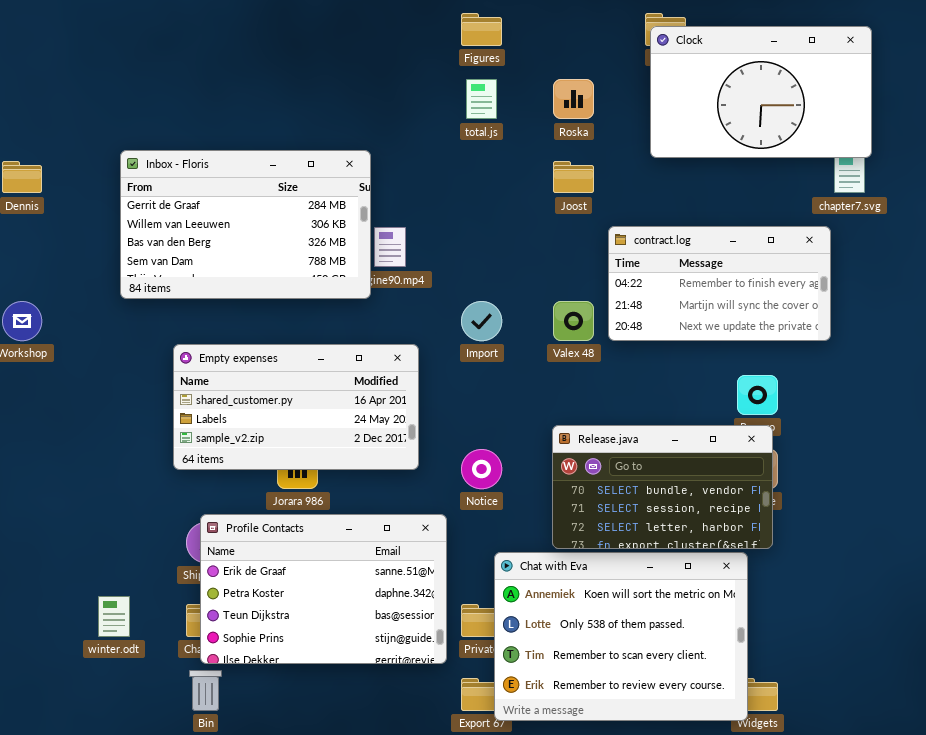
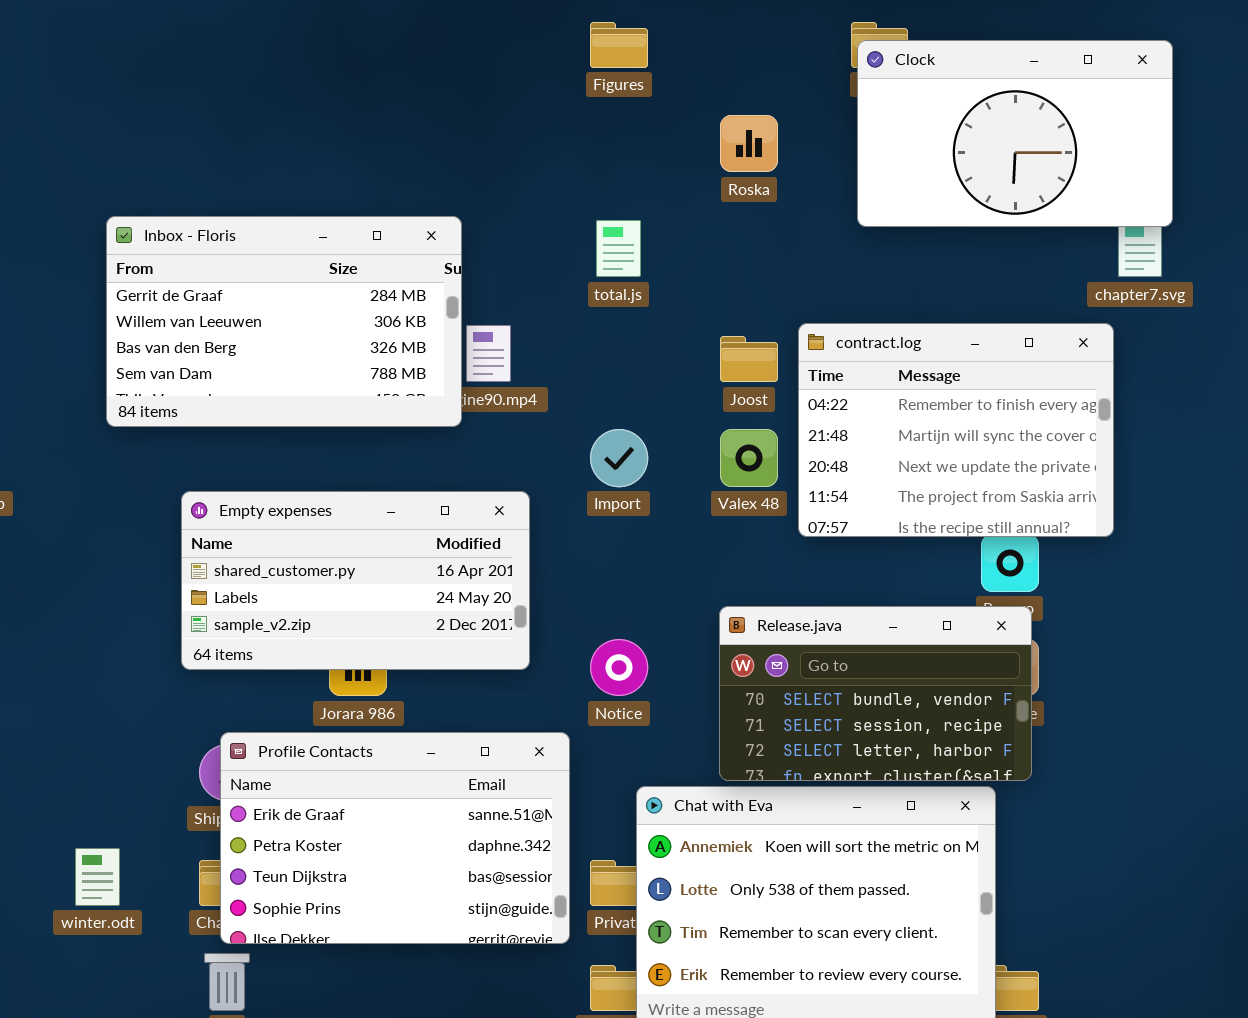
total.js: [466,79,497,119] -> [596,220,641,277], moved
Joost: [553,161,594,193] -> [720,336,778,382], moved
contract.log: [608,226,831,341] -> [798,323,1114,537], resized

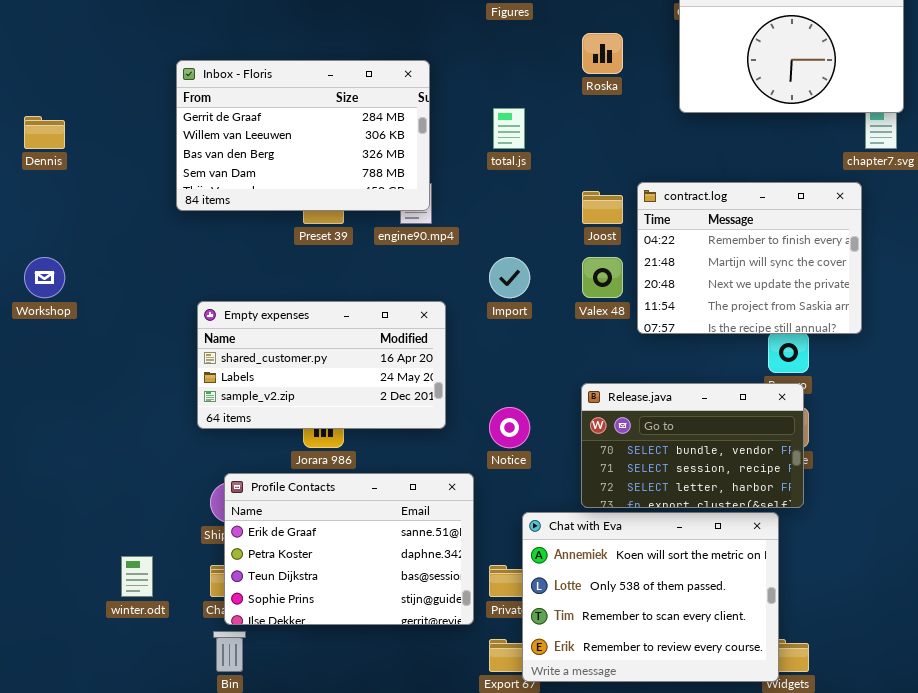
Inbox - Floris: [106,216,462,427] -> [176,60,430,211], moved

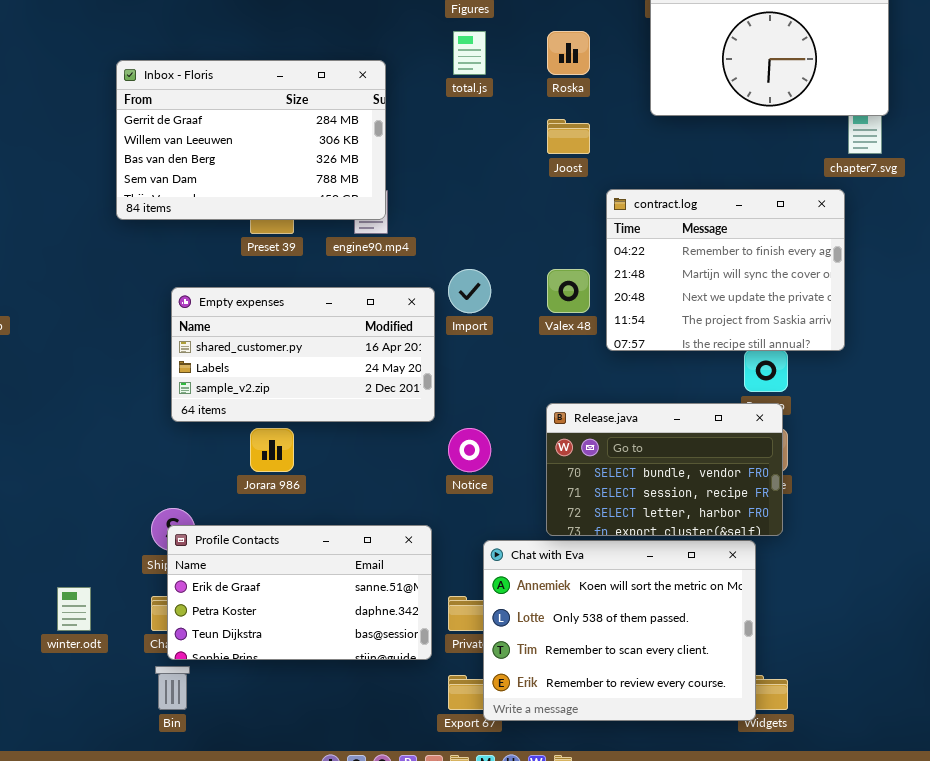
total.js: [493,108,525,149] -> [453,31,486,75], moved
Joost: [582,191,623,224] -> [547,119,590,154], moved
Empty expenses: [197,301,446,429] -> [171,287,435,422], moved
Profile Contacts: [224,473,474,625] -> [167,525,432,660], resized

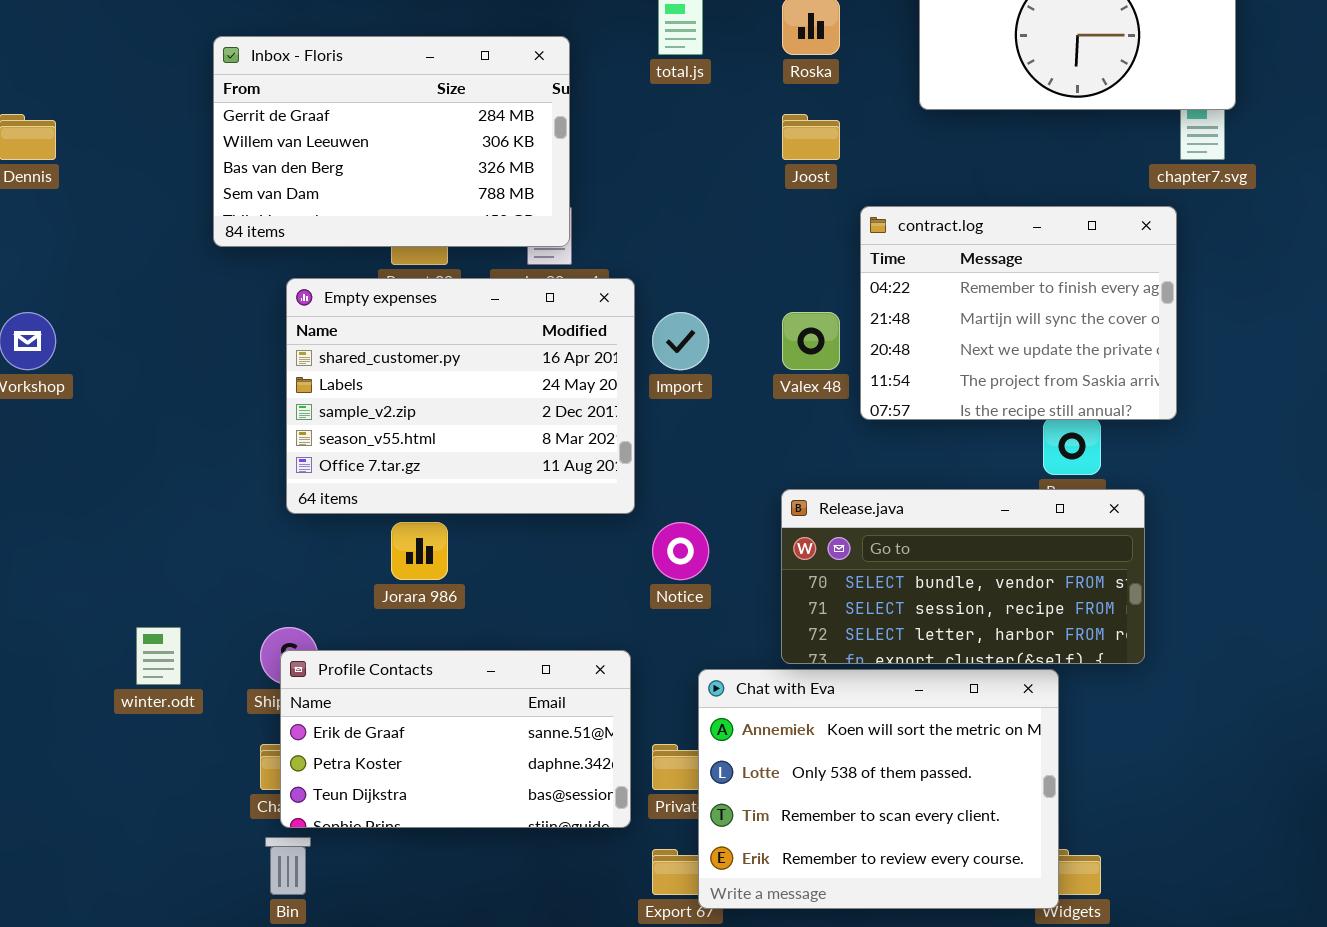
Empty expenses: [171,287,435,422] -> [286,278,635,514], resized
Release.java: [546,403,783,536] -> [781,489,1145,664], resized
winter.odt: [57,587,91,631] -> [136,627,181,685], moved

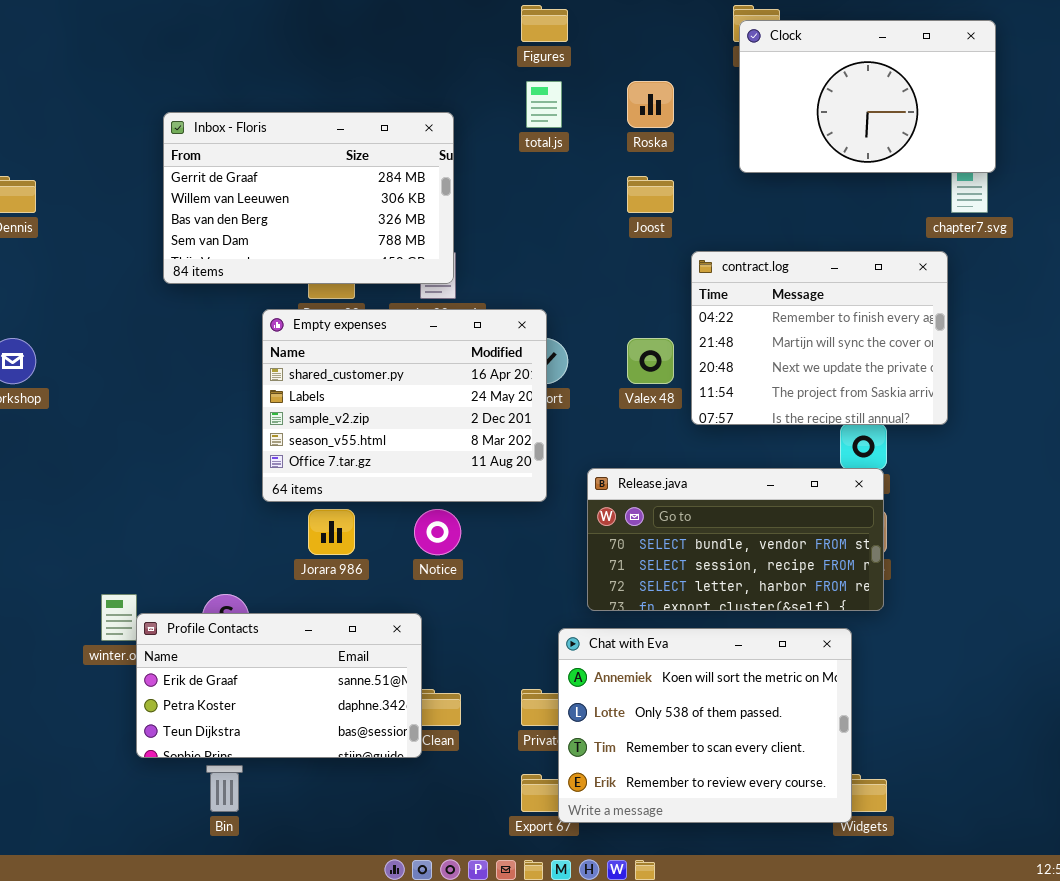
Empty expenses: [286,278,635,514] -> [262,309,547,502], moved
Release.java: [781,489,1145,664] -> [587,468,884,611], moved
Notice: [652,522,709,580] -> [414,509,461,555], moved
Profile Contacts: [280,650,631,828] -> [136,613,422,758], moved

